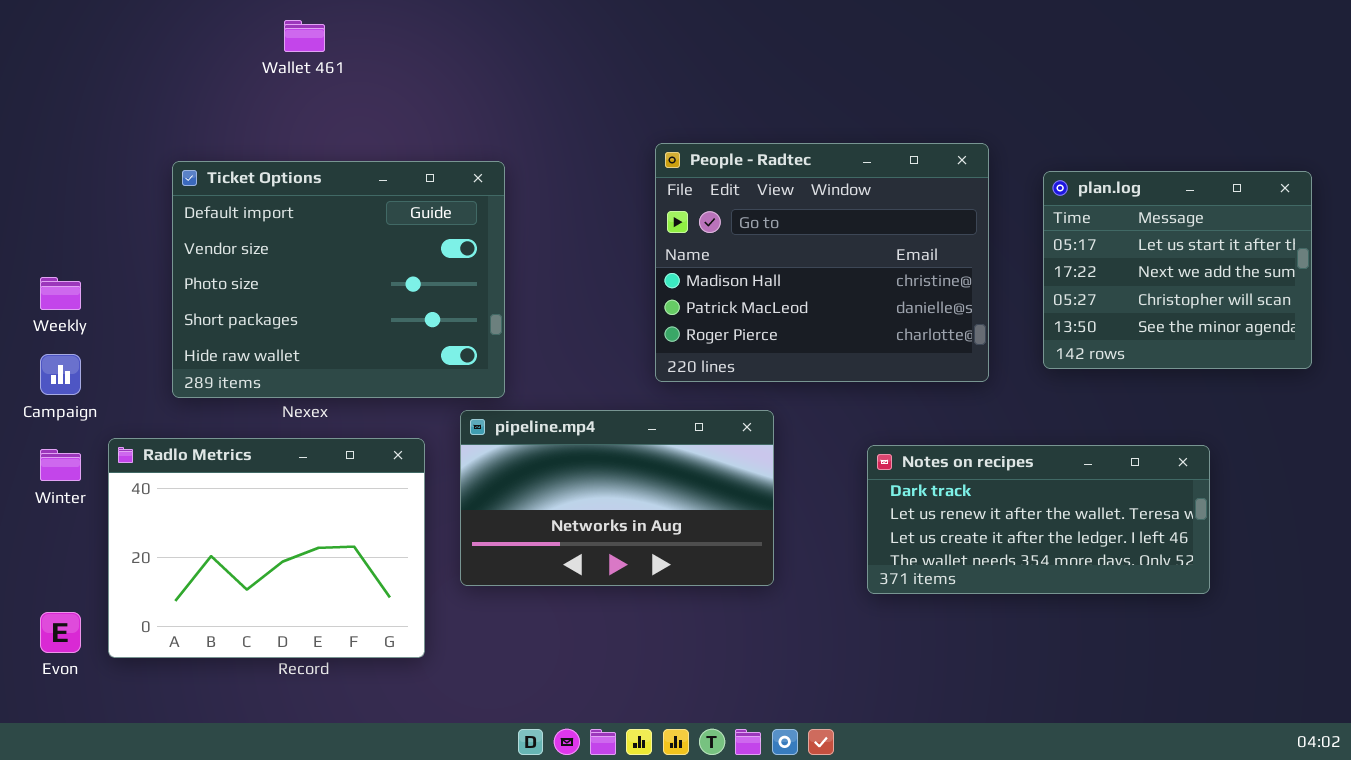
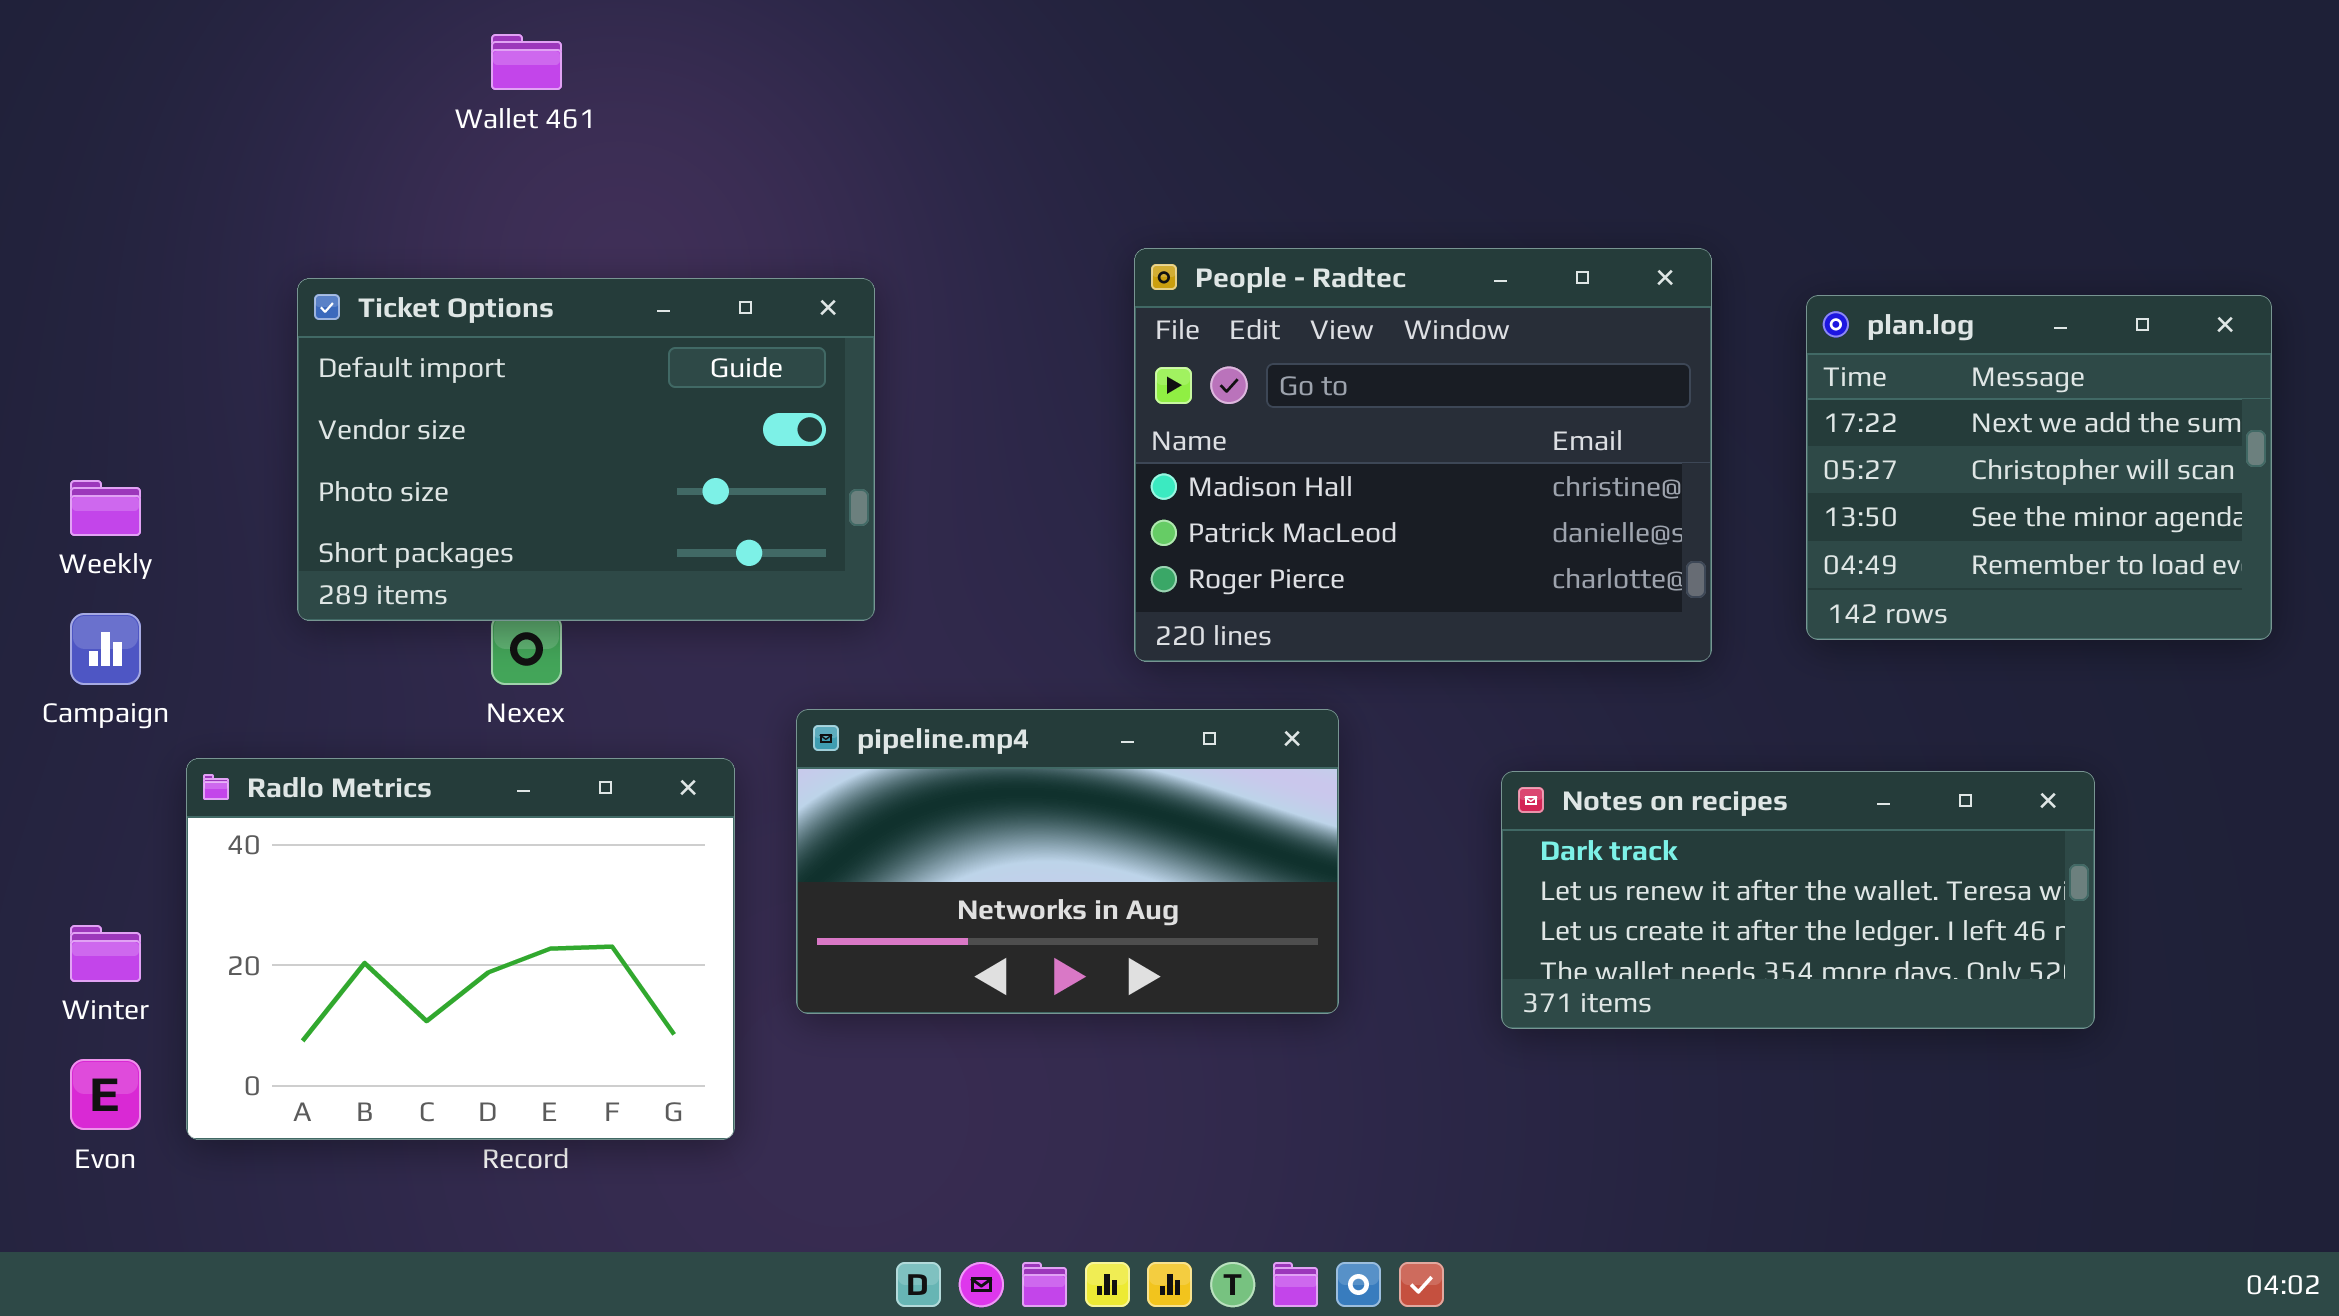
Ticket Options: [172,161,505,398] -> [297,278,875,621], resized
plan.log: [1043,171,1312,369] -> [1806,295,2272,640], scrolled down 1 row
Winter: [40,449,81,481] -> [70,925,141,982], moved

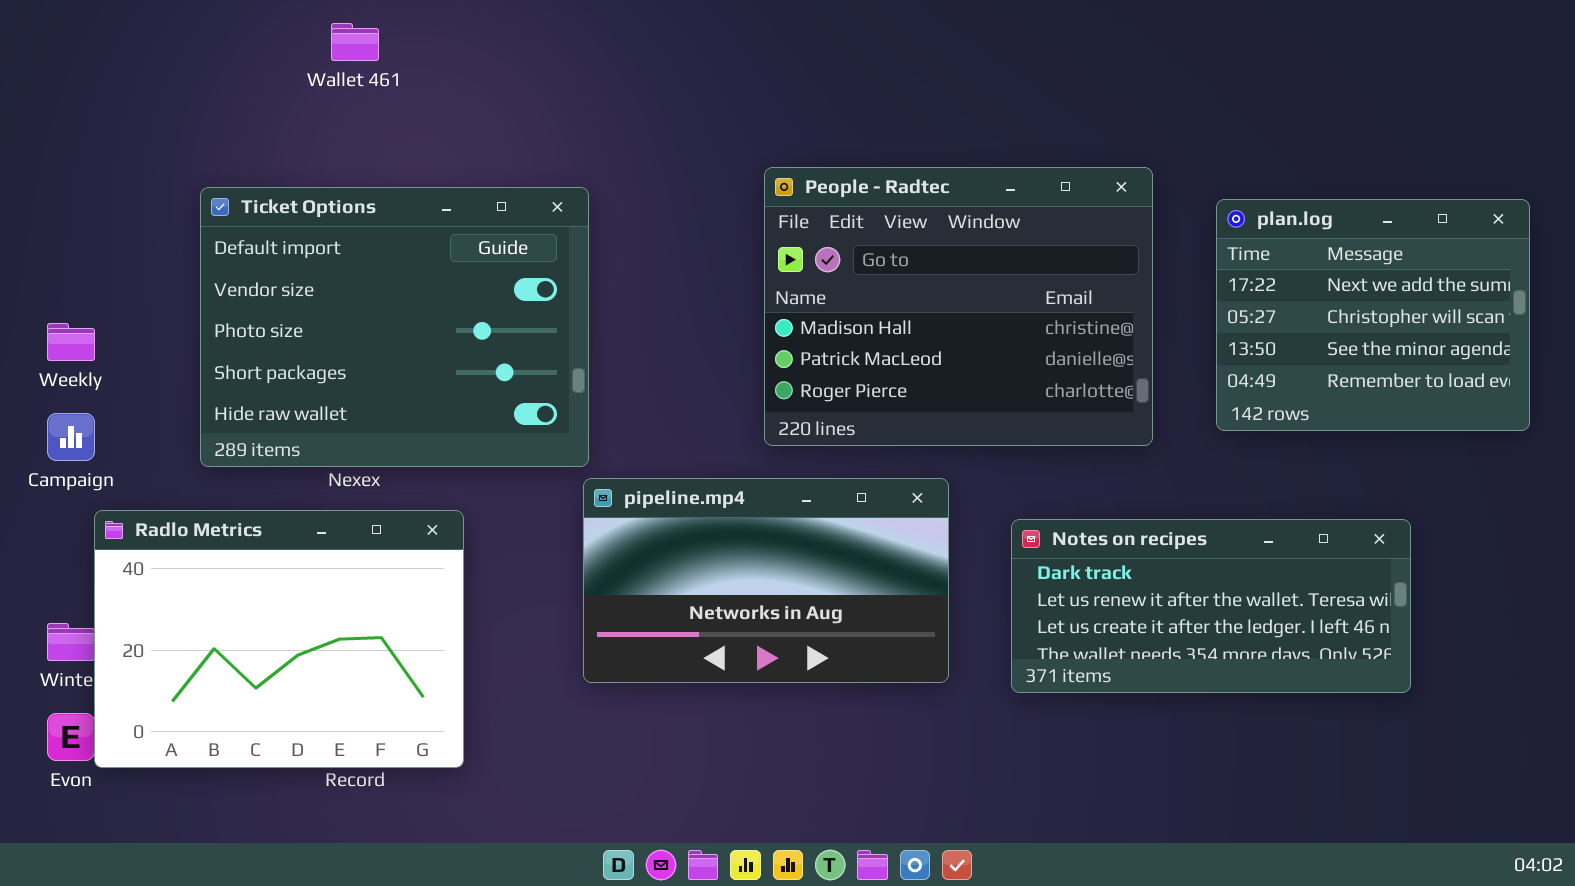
Ticket Options: [297,278,875,621] -> [200,187,589,467], resized
pipeline.mp4: [796,709,1339,1014] -> [583,478,949,683], moved
Radlo Metrics: [186,758,735,1140] -> [94,510,464,768], moved

